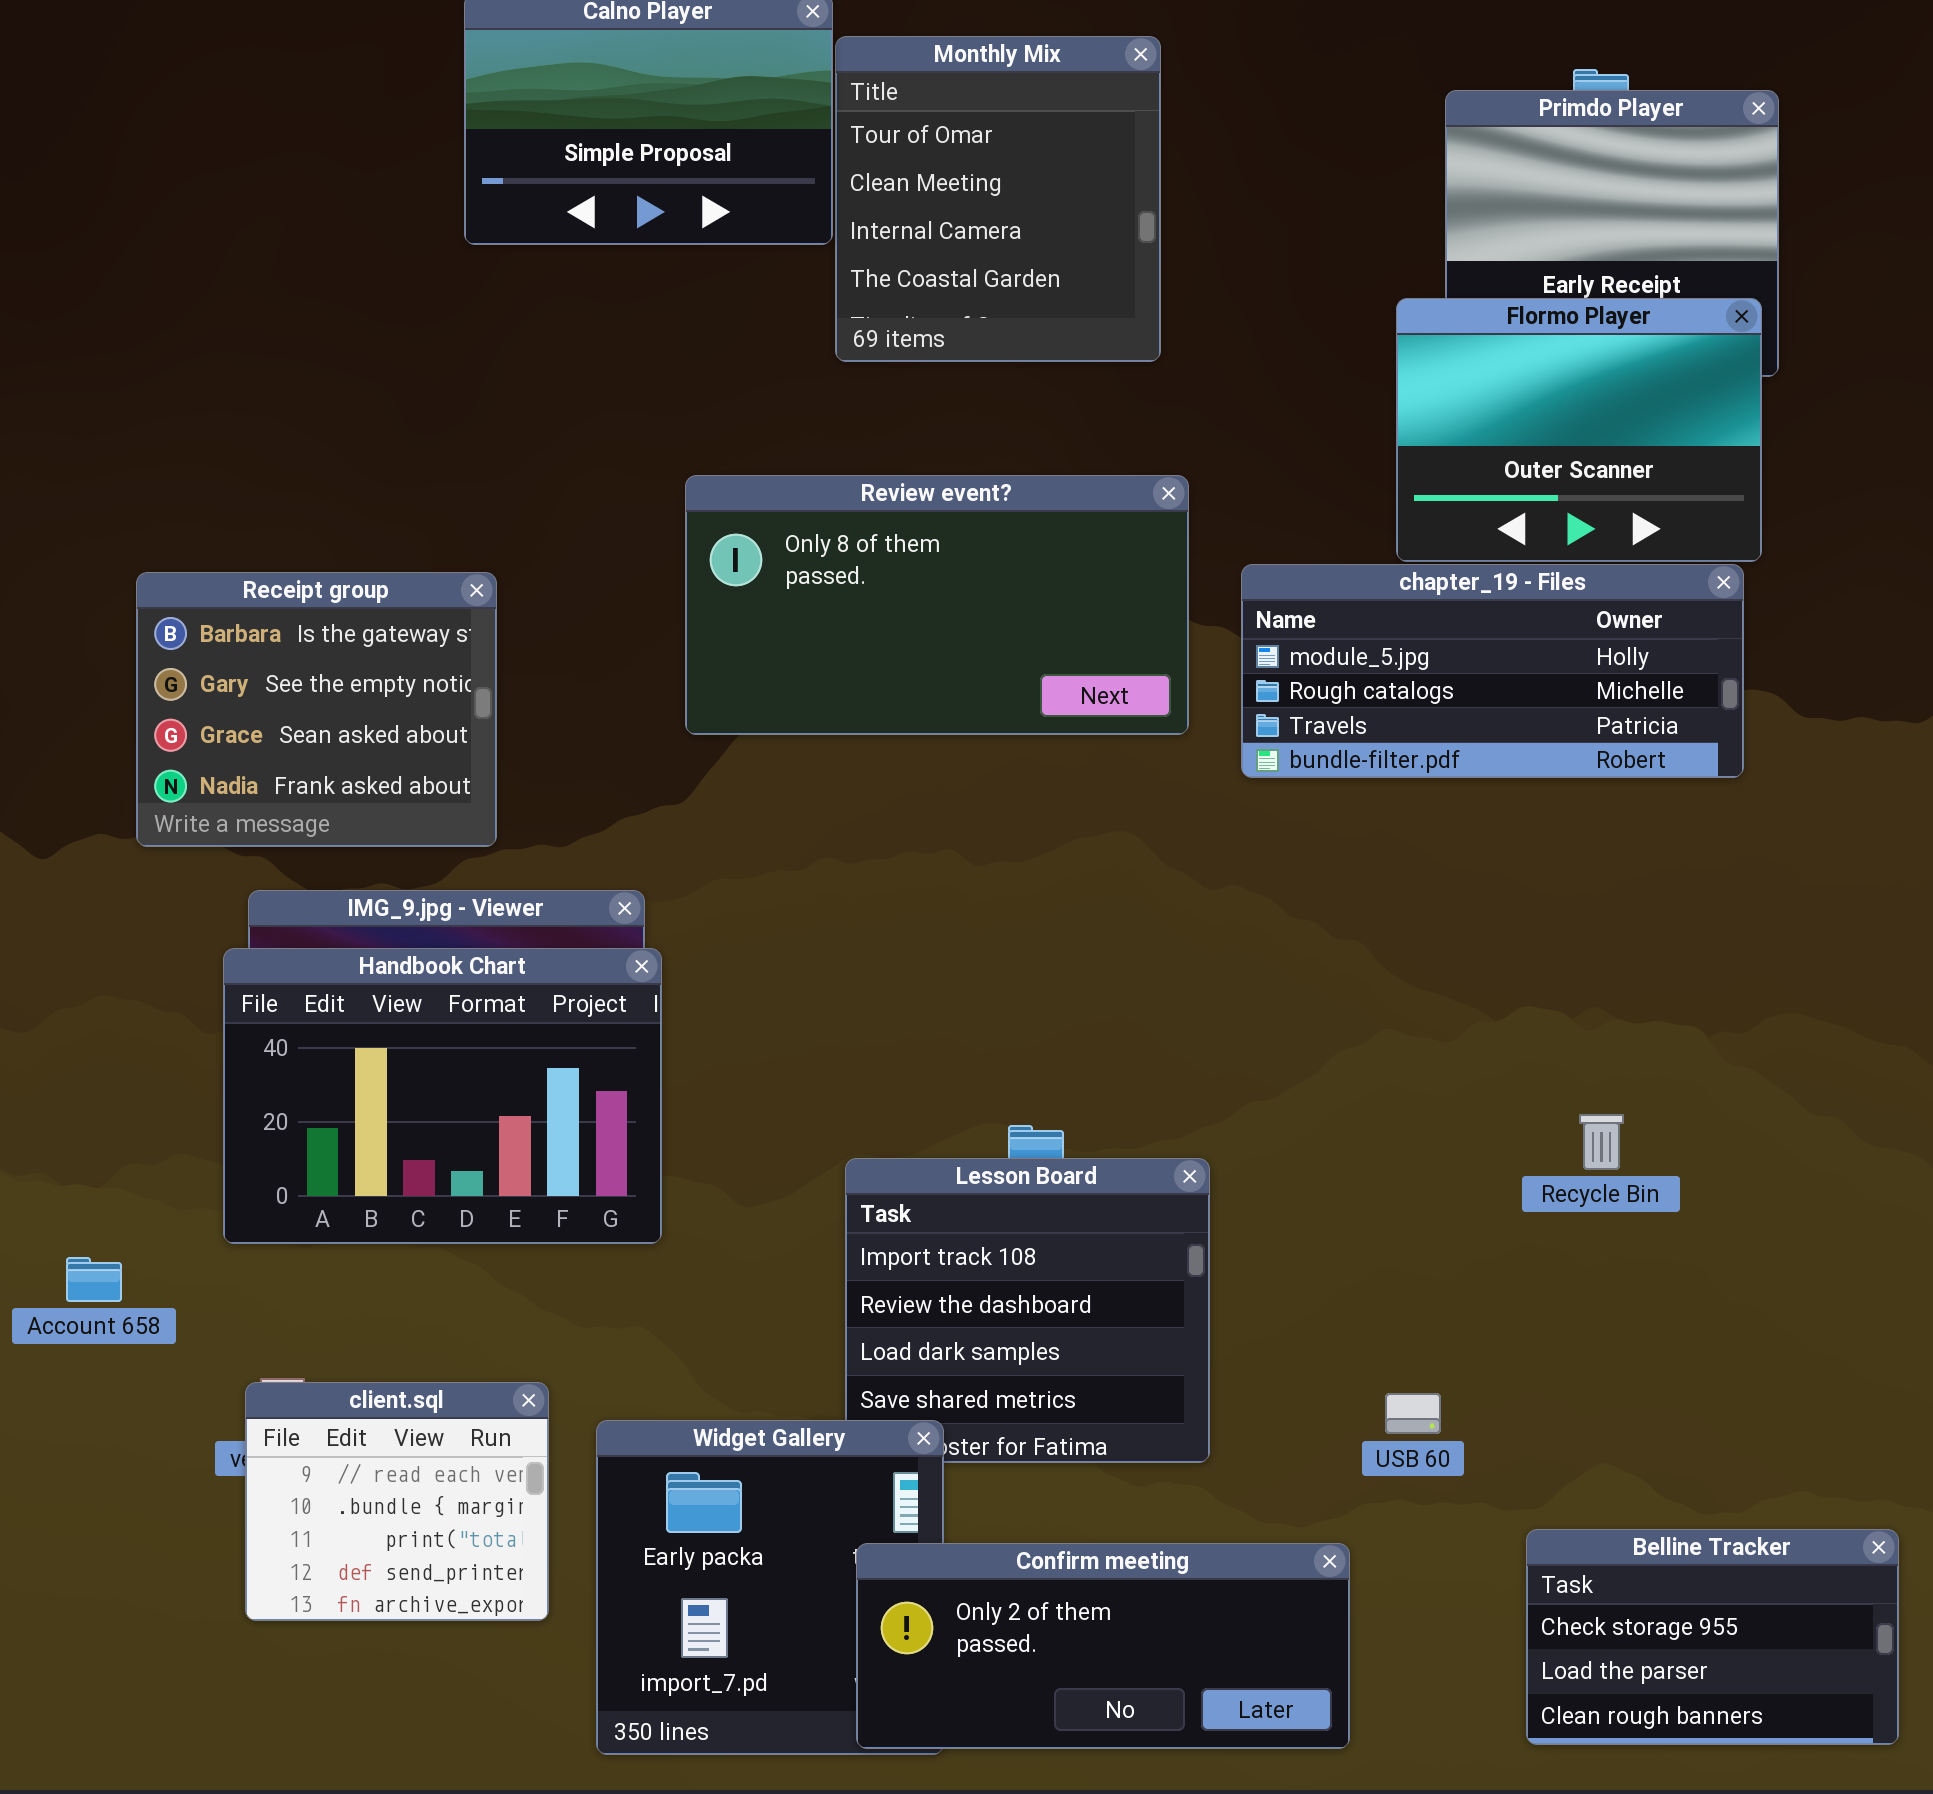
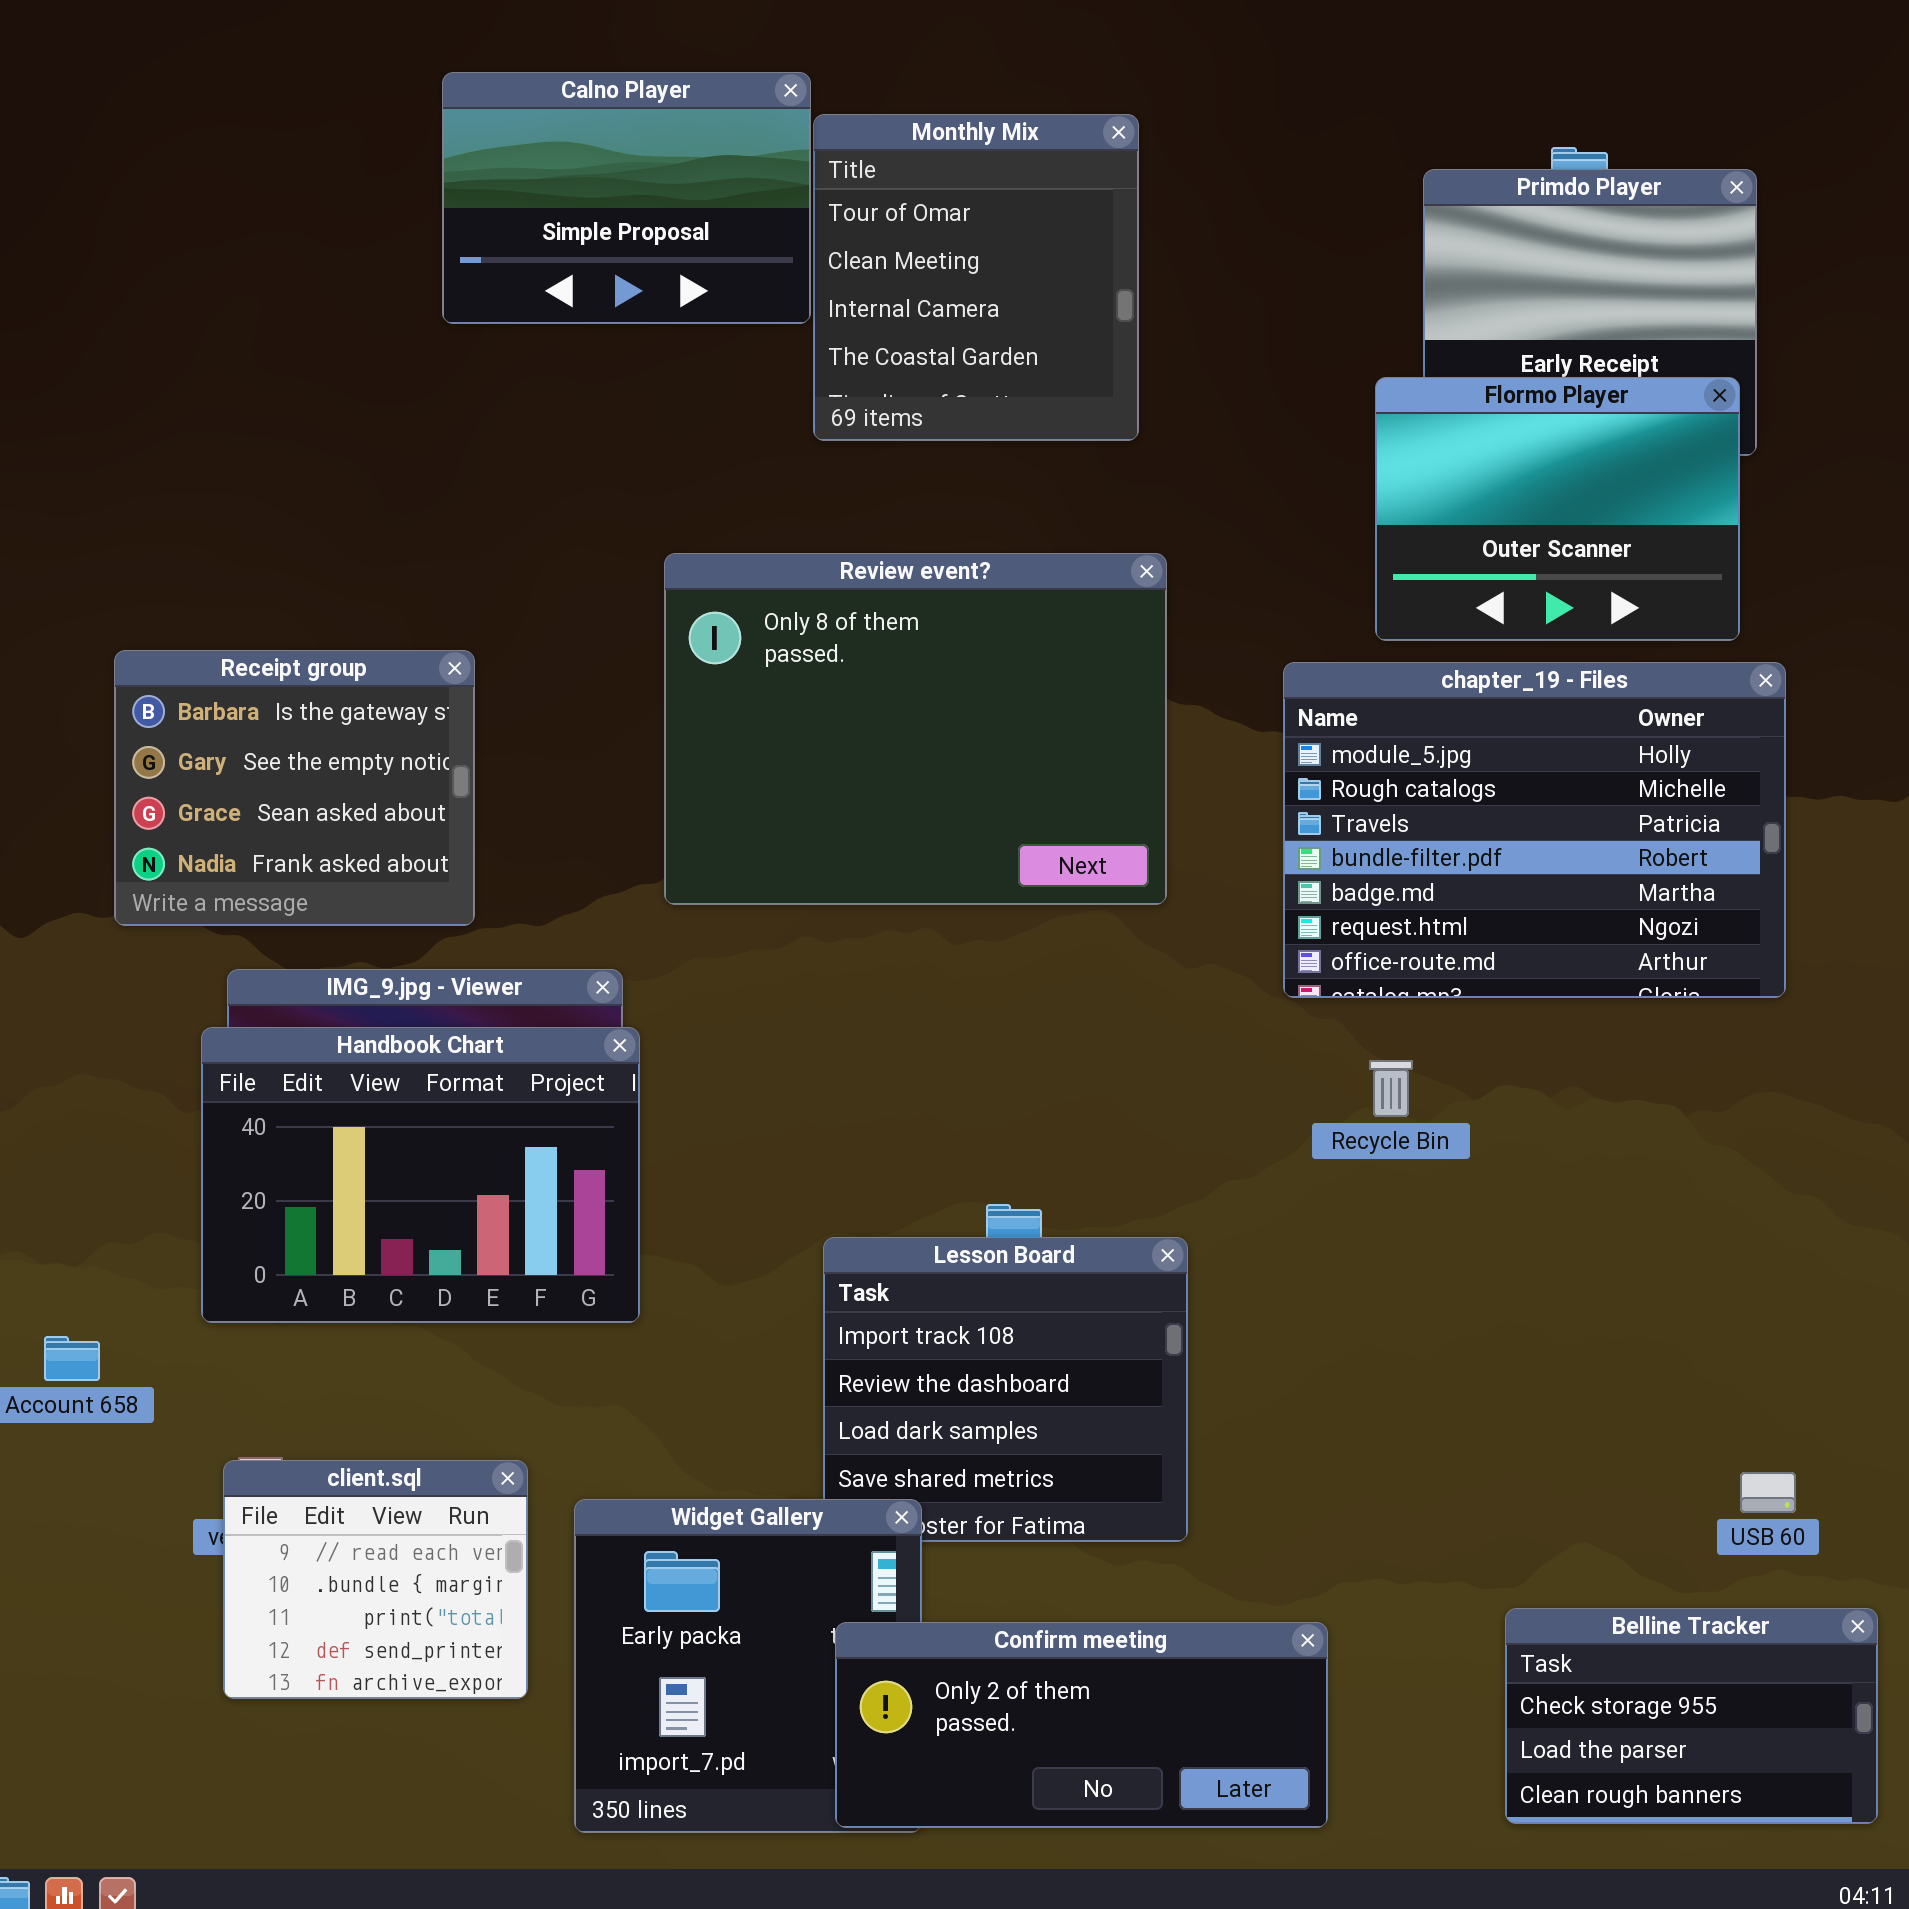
Review event?: [685,475,1189,735] -> [664,553,1167,905], resized
chapter_19 - Files: [1241,564,1744,778] -> [1283,662,1786,998], moved, resized
Recycle Bin: [1579,1114,1624,1170] -> [1369,1060,1413,1117], moved
USB 60: [1385,1393,1441,1434] -> [1740,1472,1796,1513], moved

